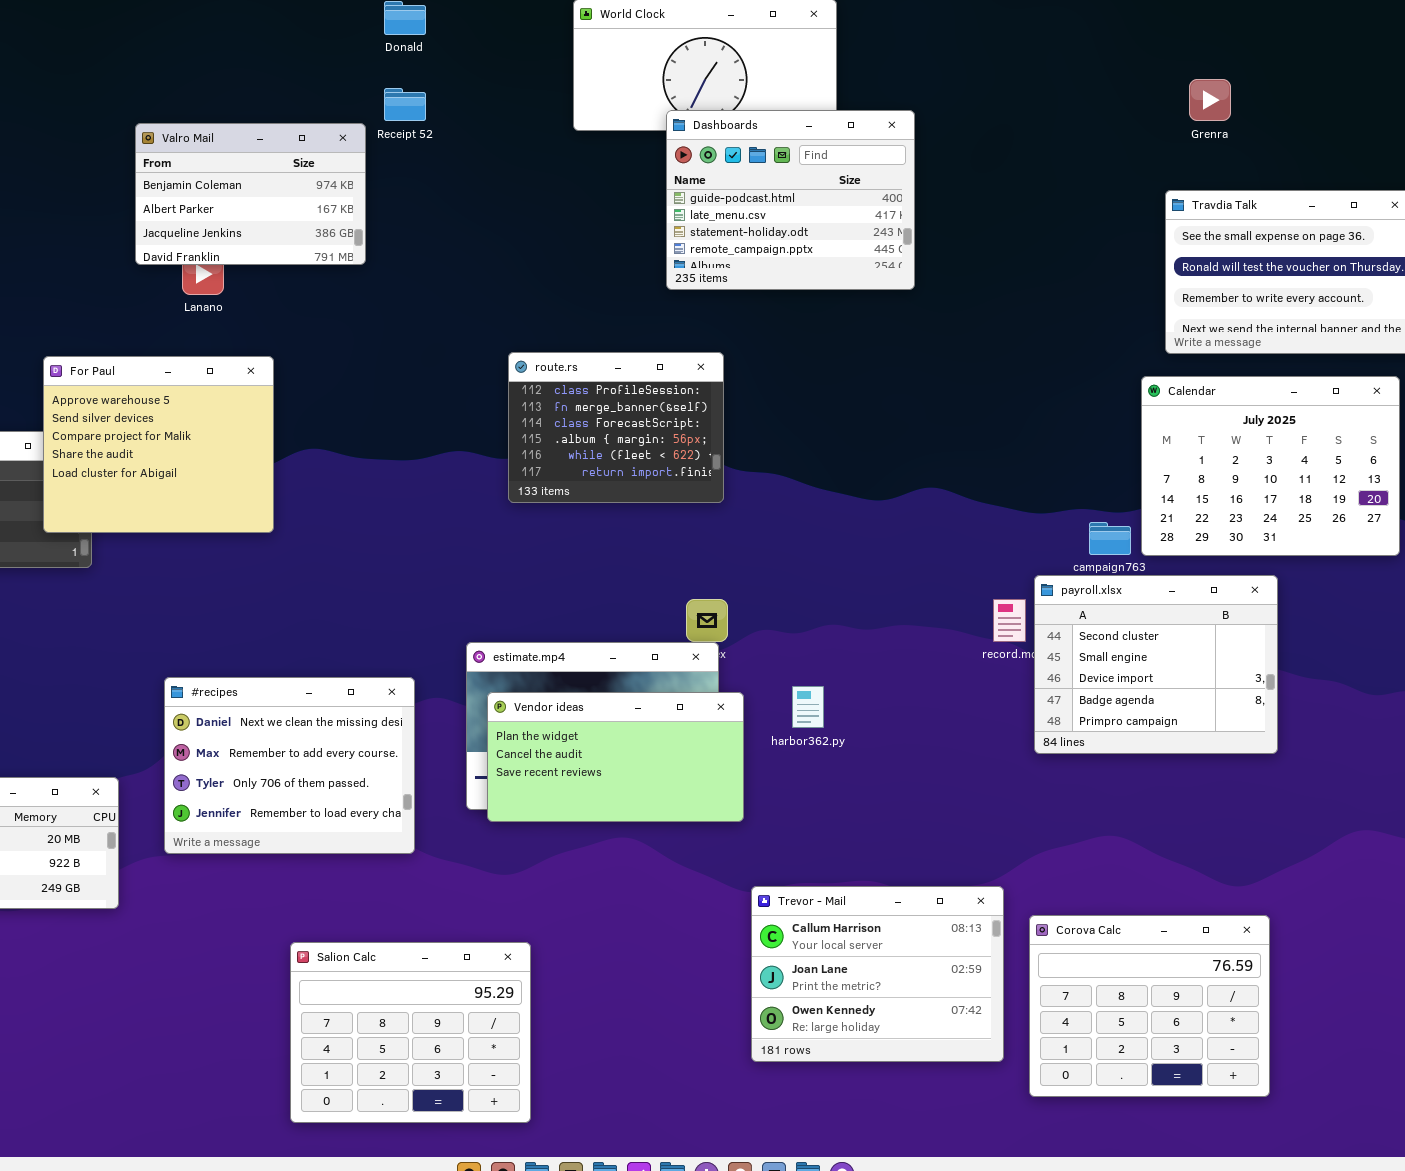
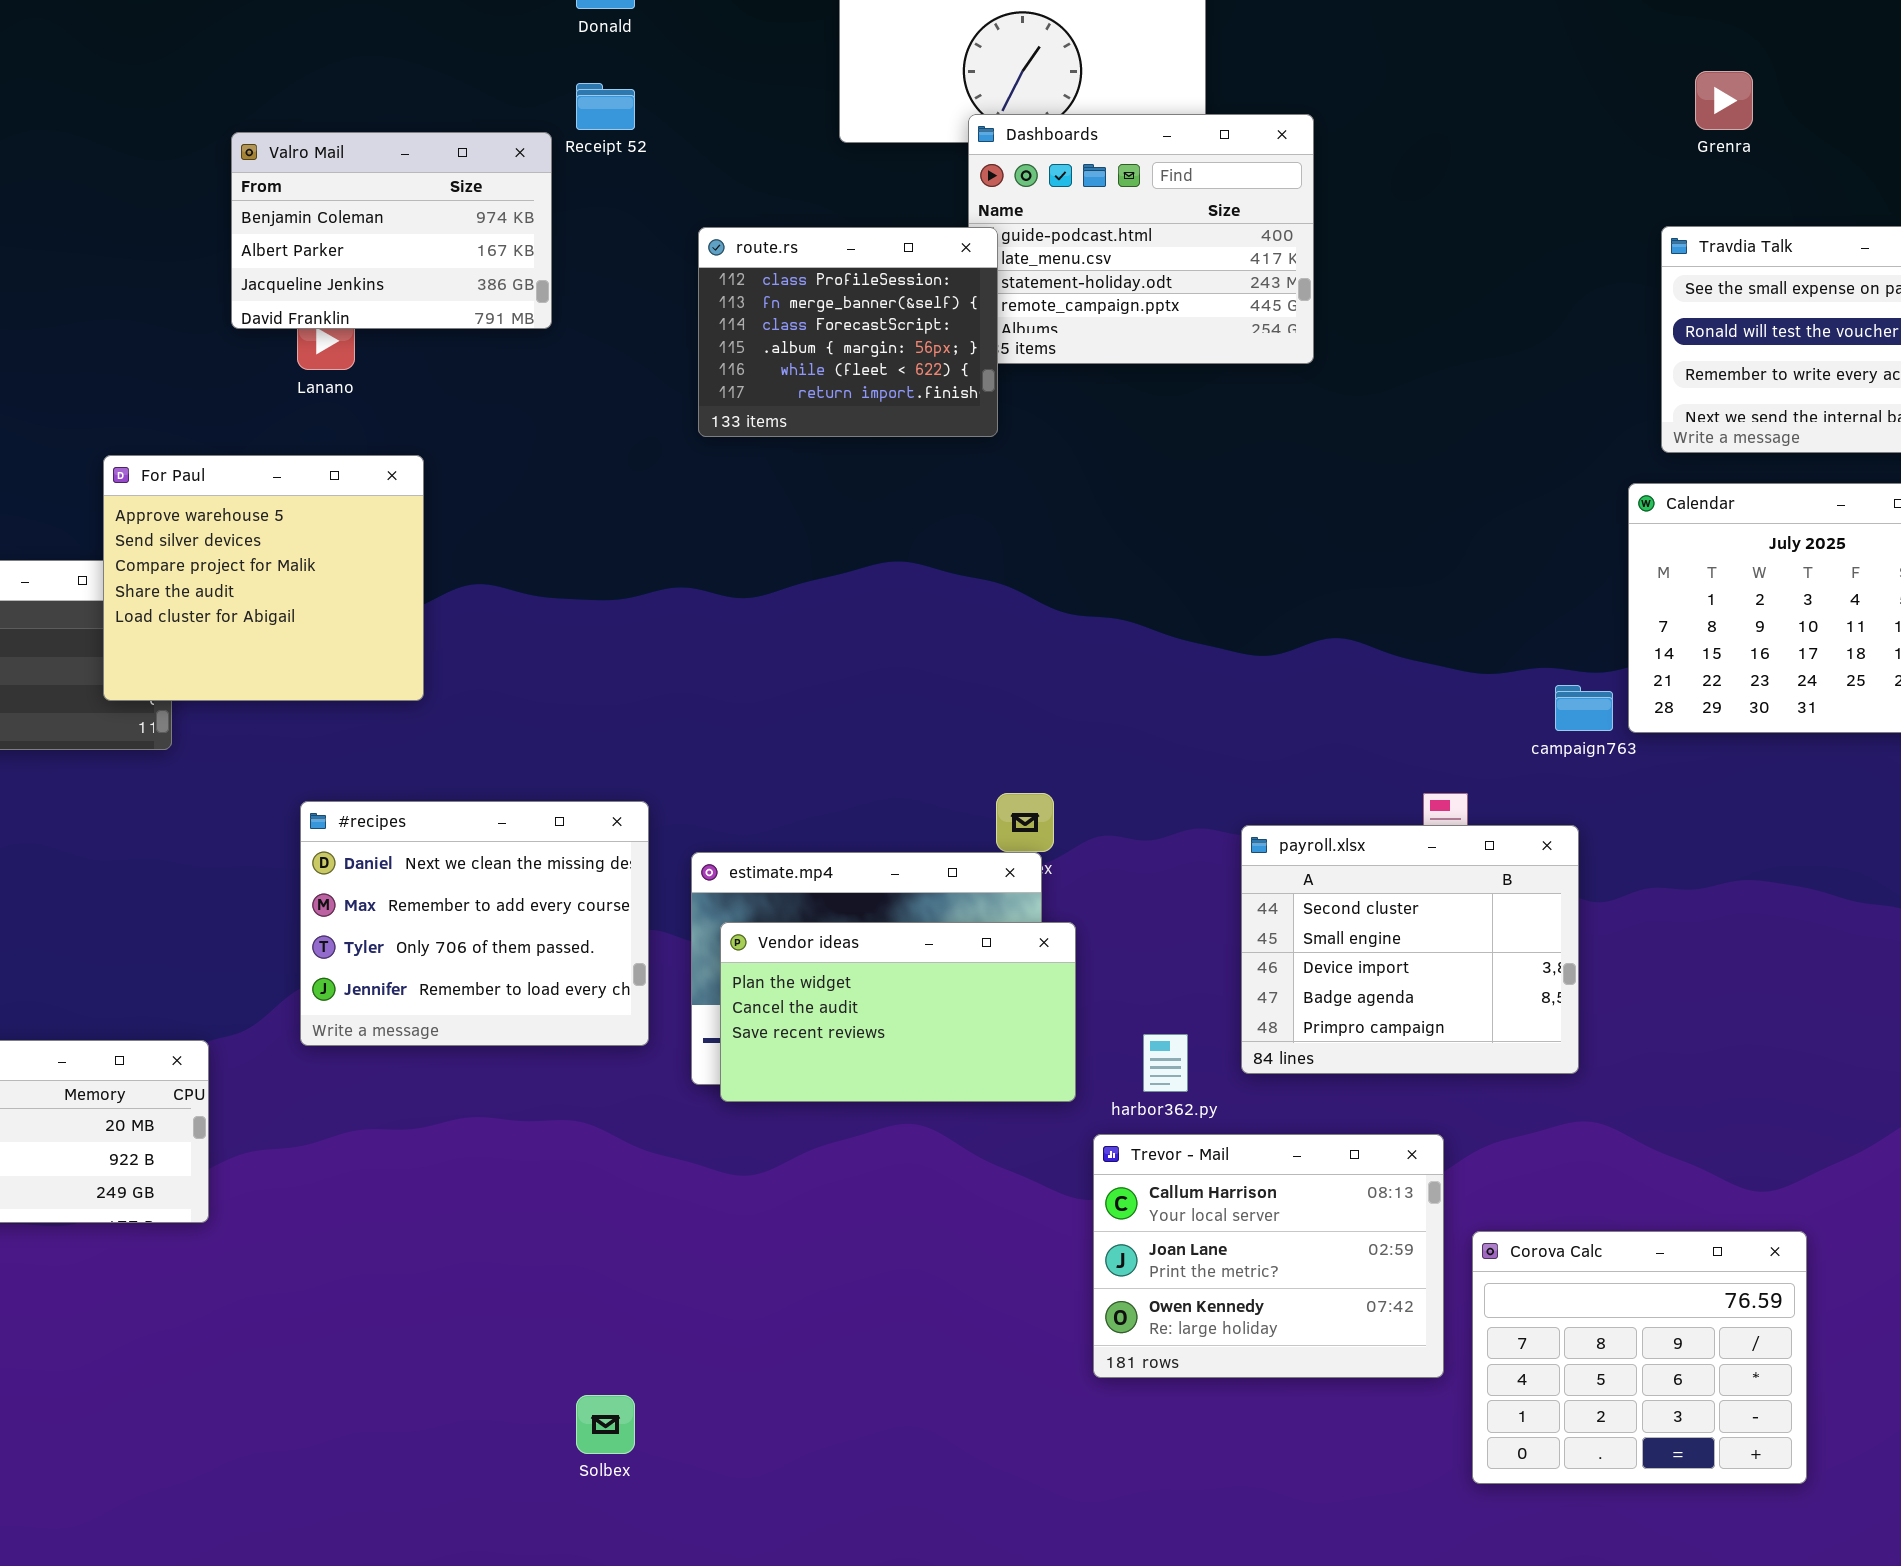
route.rs: [508,352,724,503] -> [698,227,998,437], moved
payroll.xlsx: [1034,575,1278,754] -> [1241,825,1579,1074], moved
#recipes: [164,677,415,854] -> [300,801,649,1046], moved
harbor362.py: [792,686,824,728] -> [1143,1034,1188,1092], moved
Trevor - Mail: [751,886,1004,1062] -> [1093,1134,1444,1378], moved
Salion Calc: [290,942,531,1123] -> none, closed

